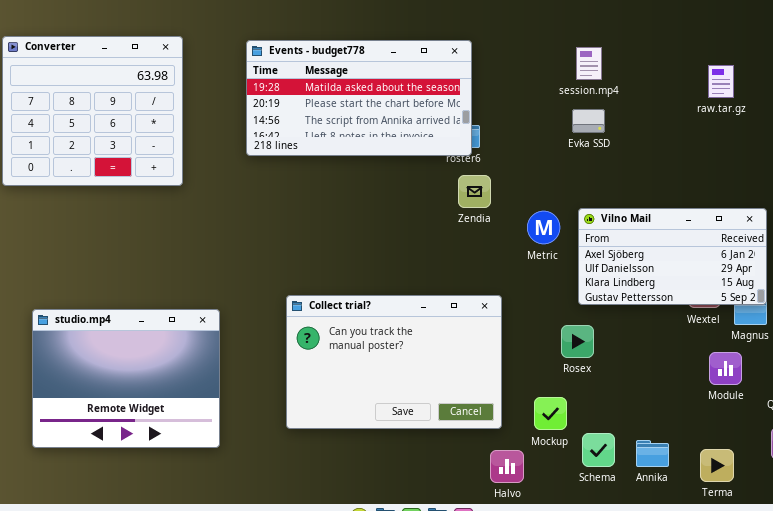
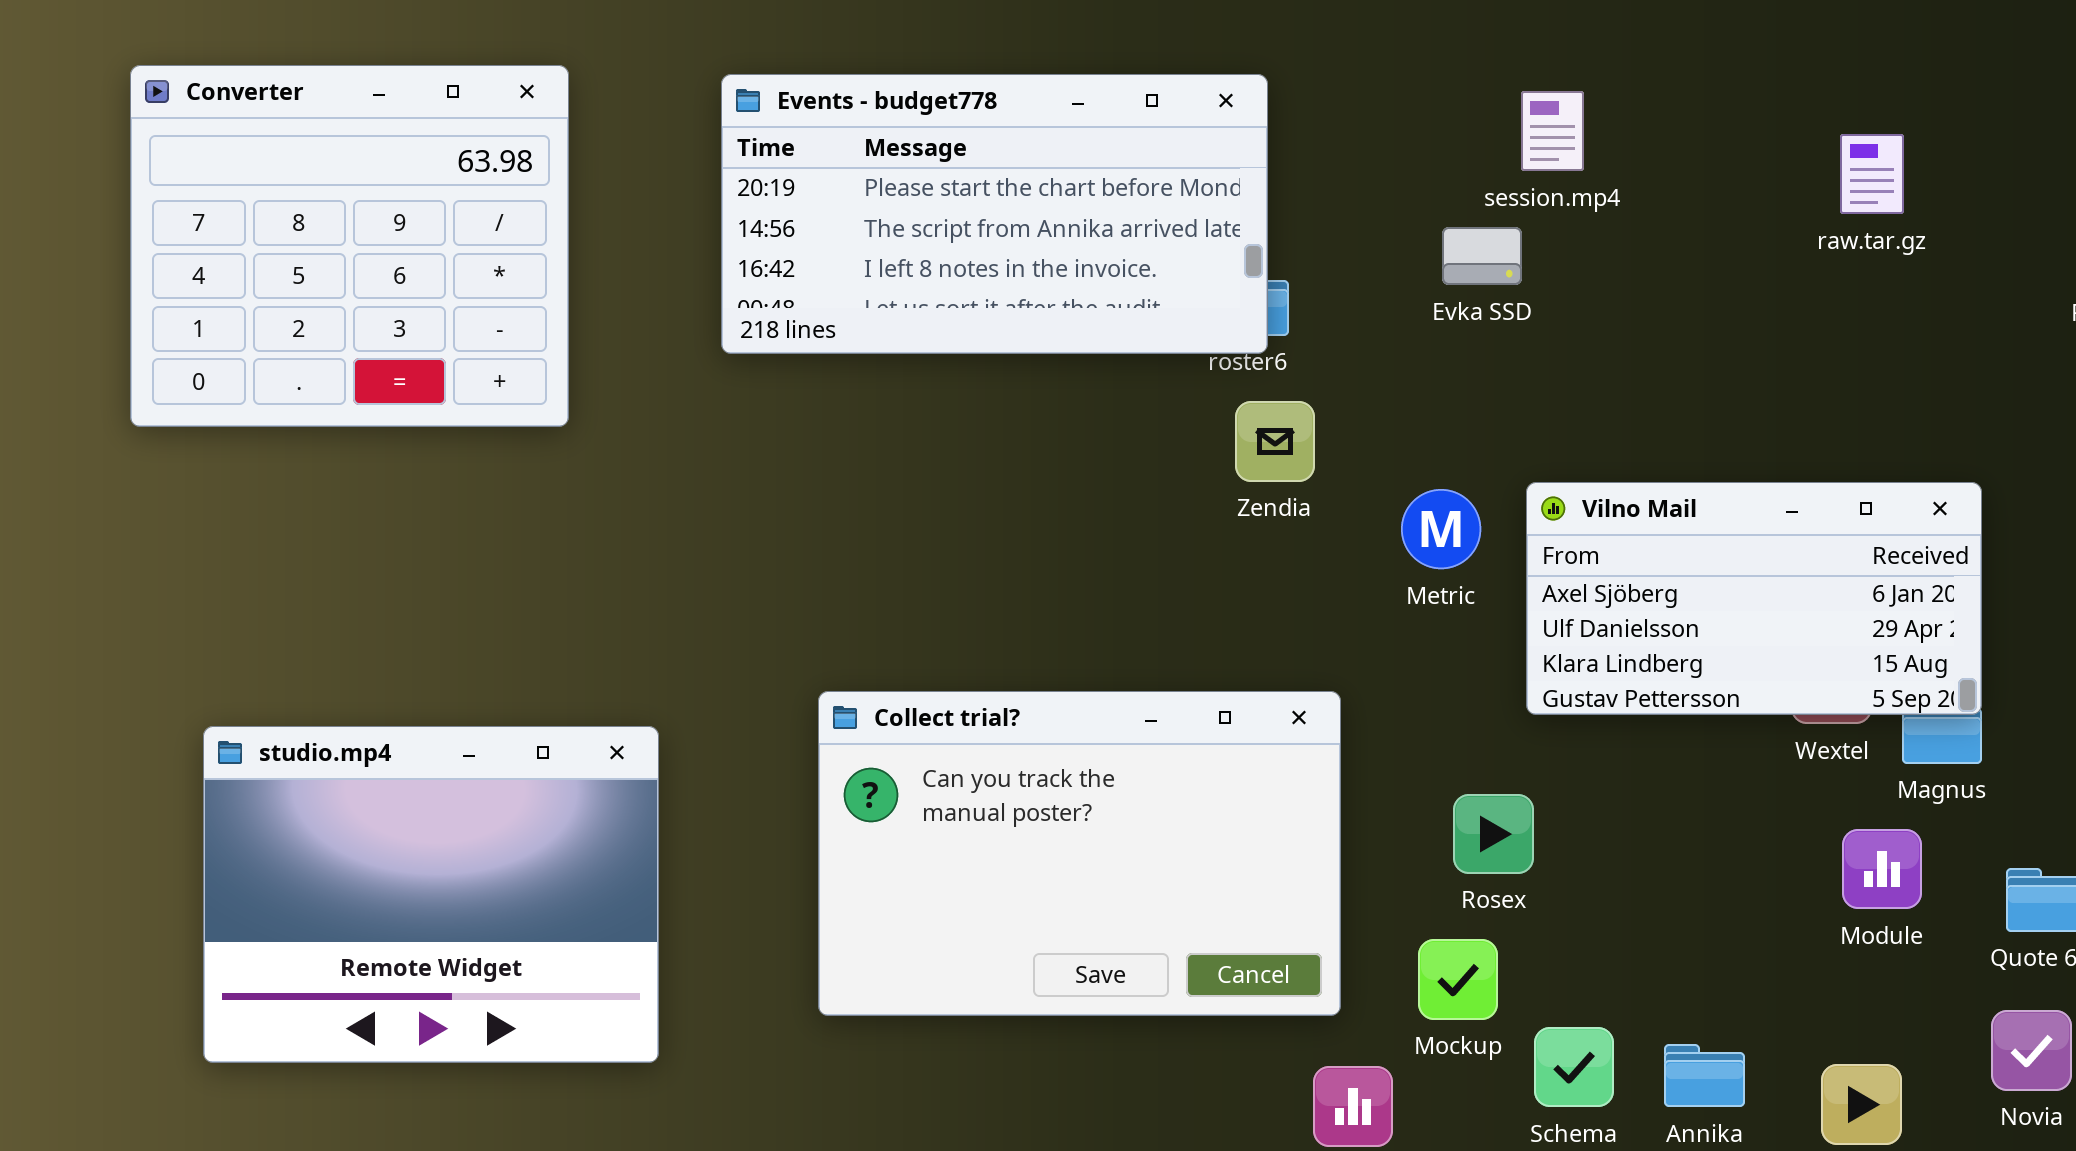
Events - budget778: [246,40,472,156] -> [721,74,1268,354], scrolled down 1 row
Evka SSD: [572,109,605,133] -> [1442,227,1522,285], moved
Rosex: [561,325,594,358] -> [1453,794,1534,874], moved

